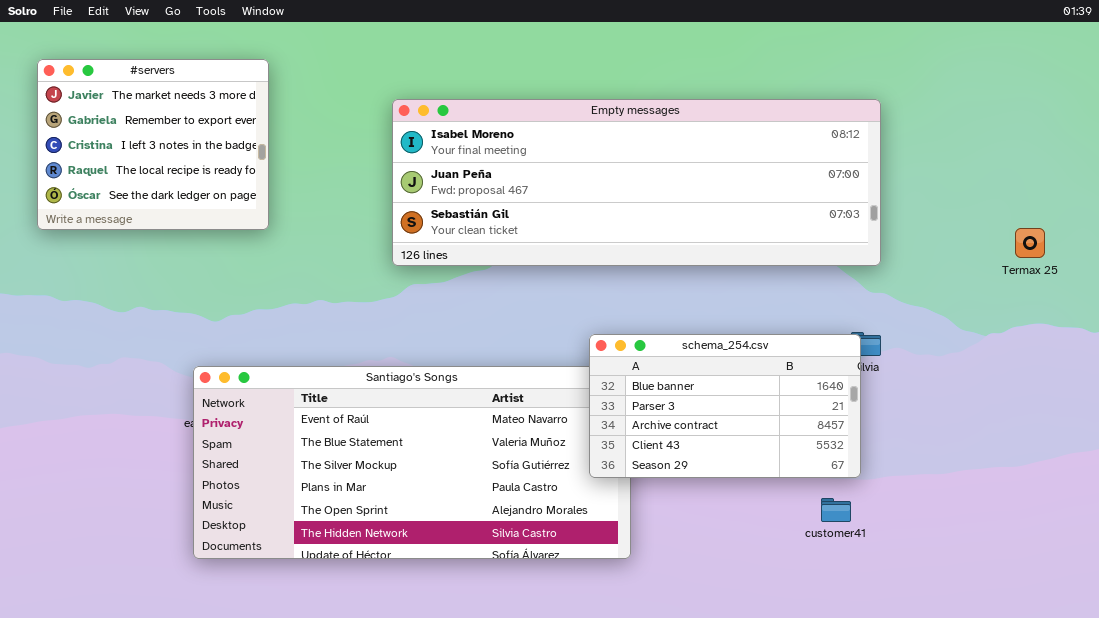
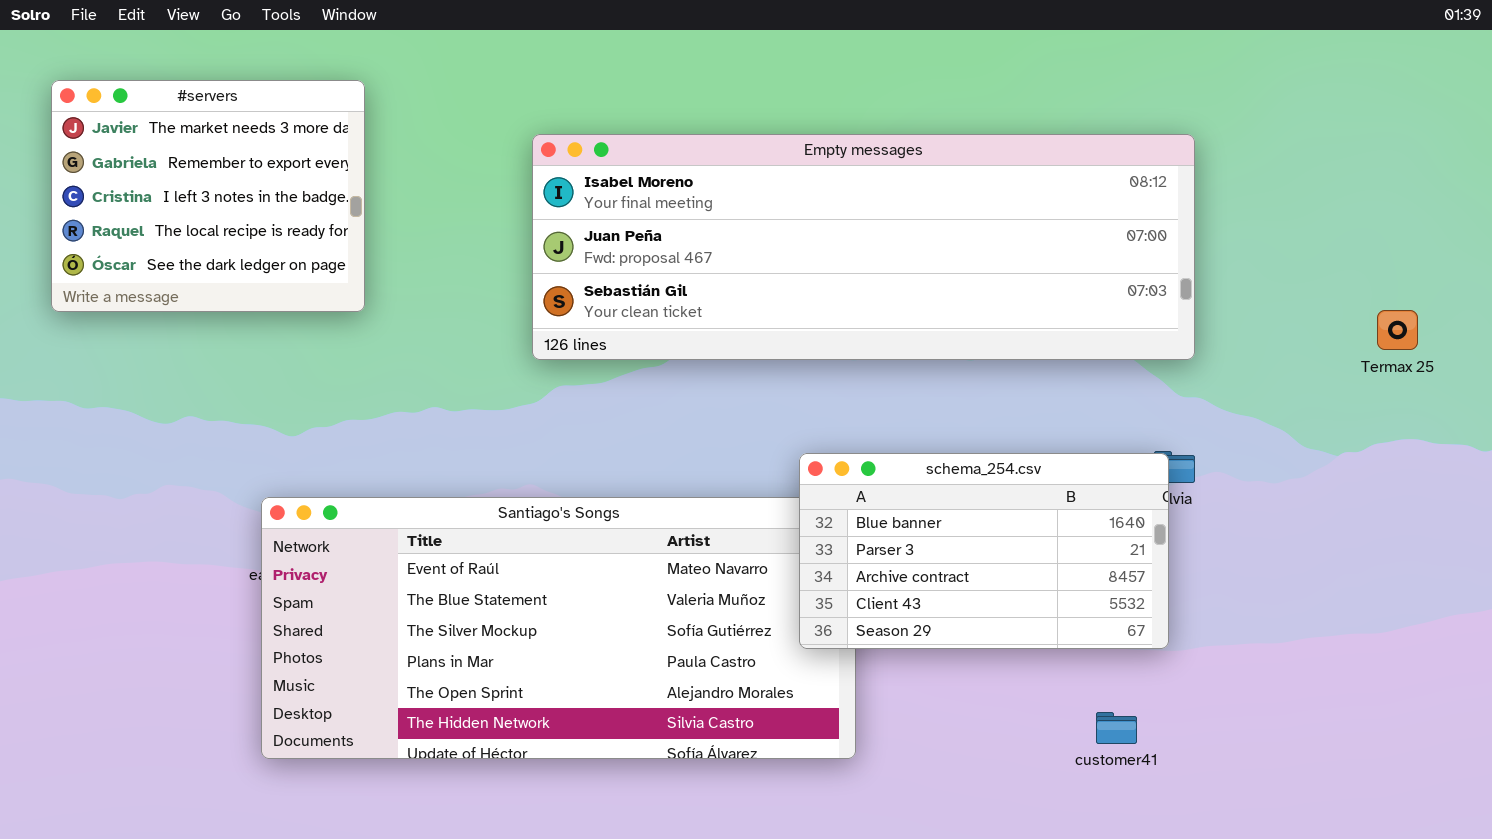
customer41: [821,498,851,522] -> [1096,712,1137,744], moved

